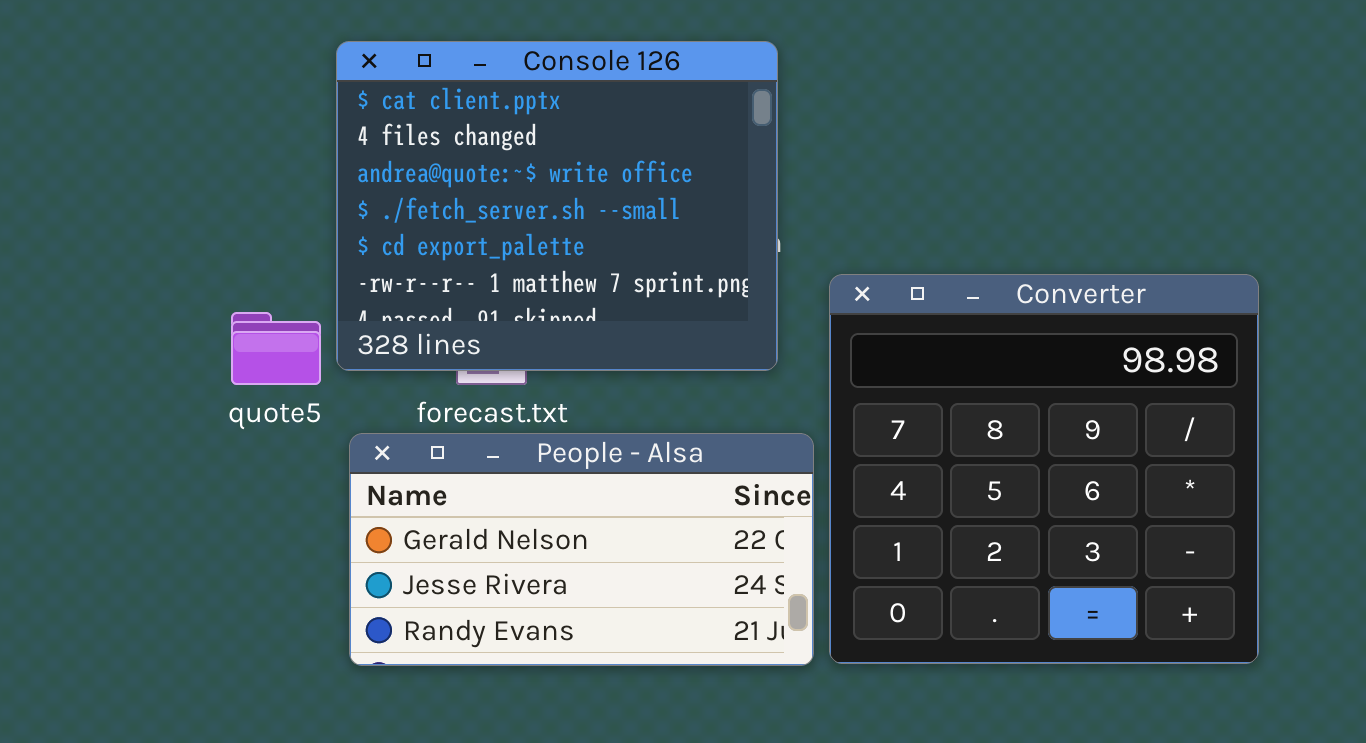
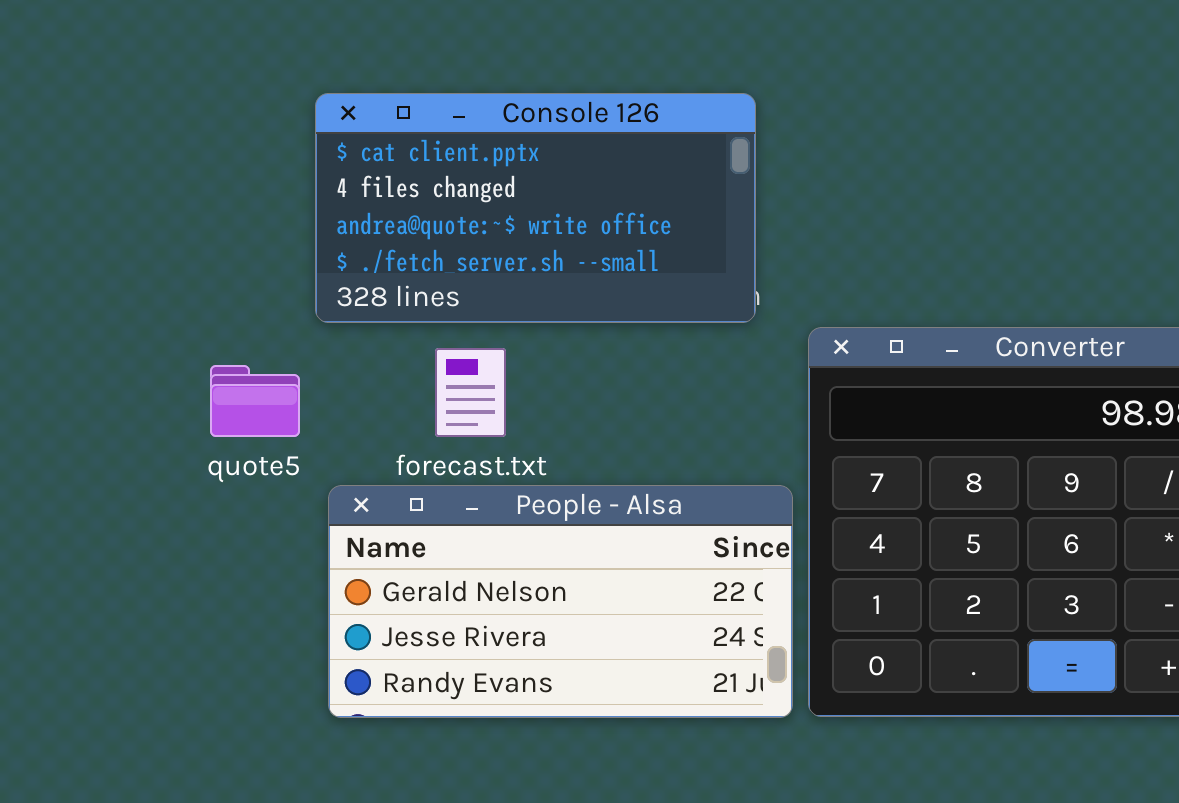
Console 126: [336,41,778,371] -> [315,93,756,323], resized

